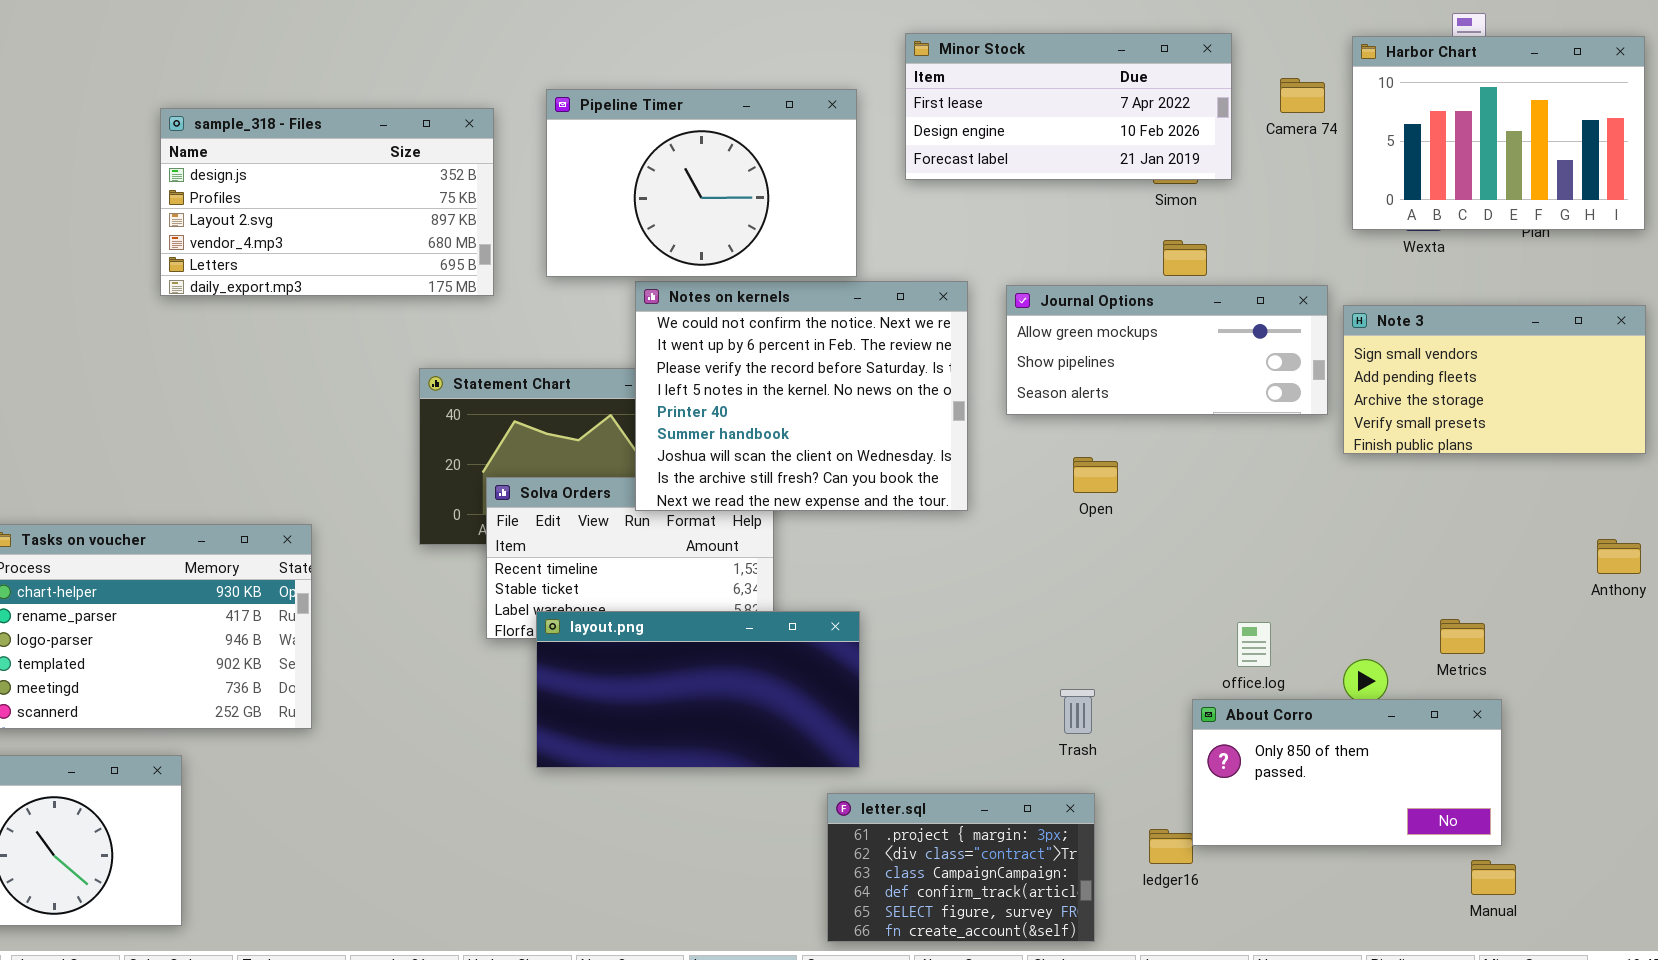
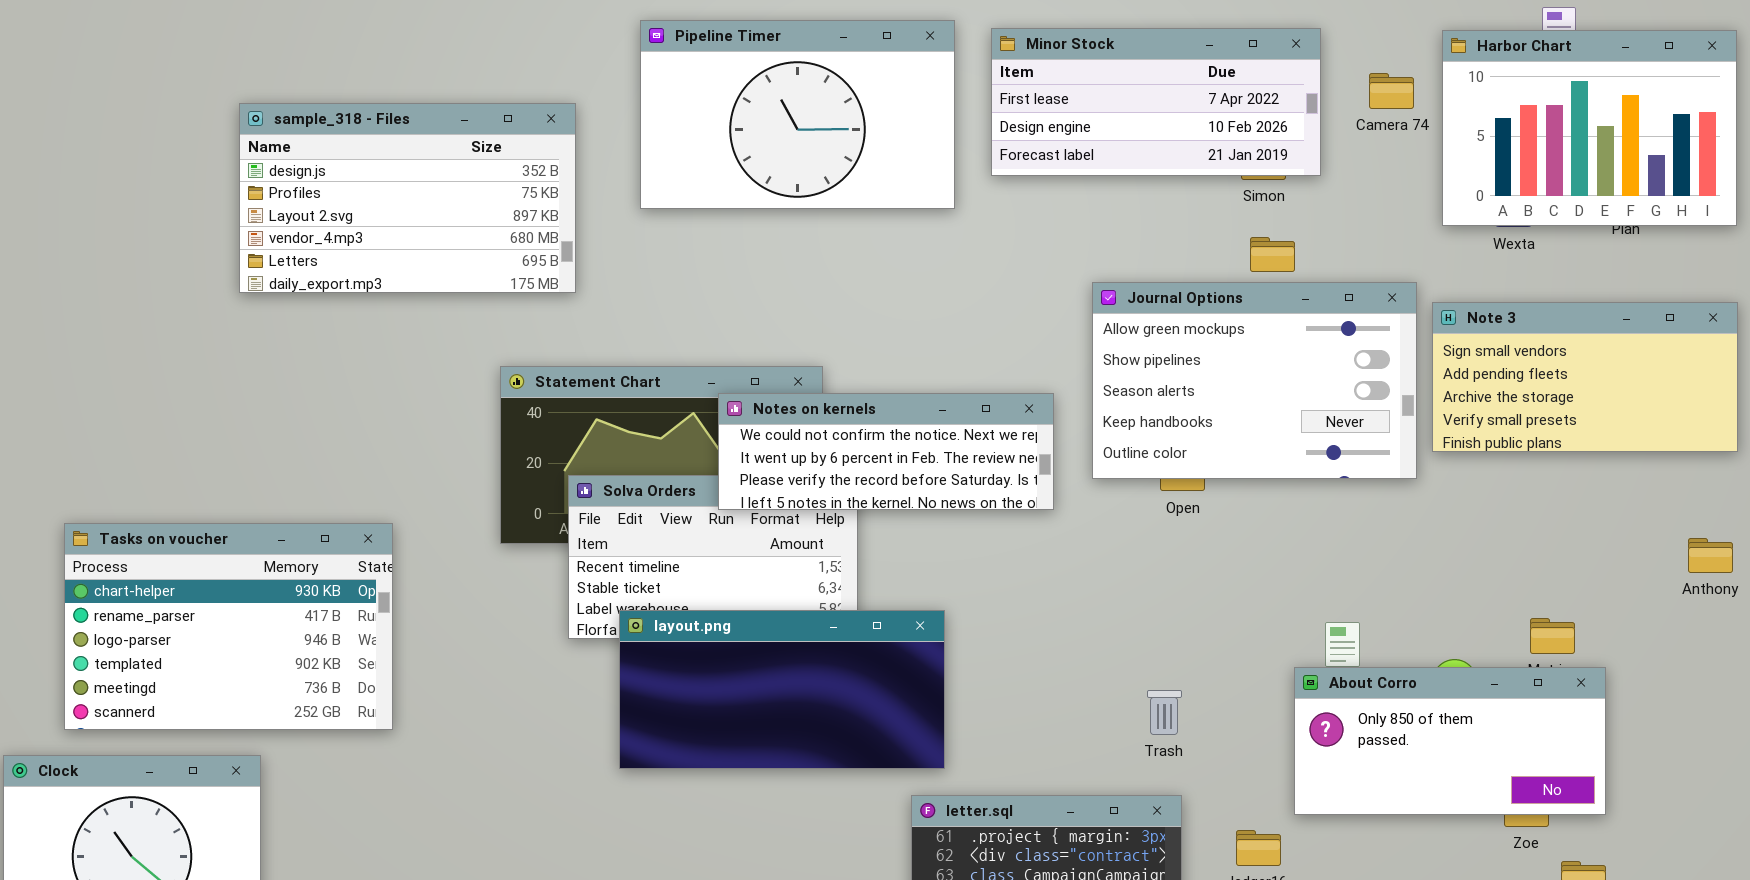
Pipeline Timer: [546,89,857,277] -> [640,20,955,209], moved
Notes on kernels: [635,281,968,511] -> [718,393,1054,510], resized
Journal Options: [1006,285,1328,415] -> [1092,282,1417,479], resized
About Corro: [1192,699,1502,846] -> [1294,667,1606,815], moved

